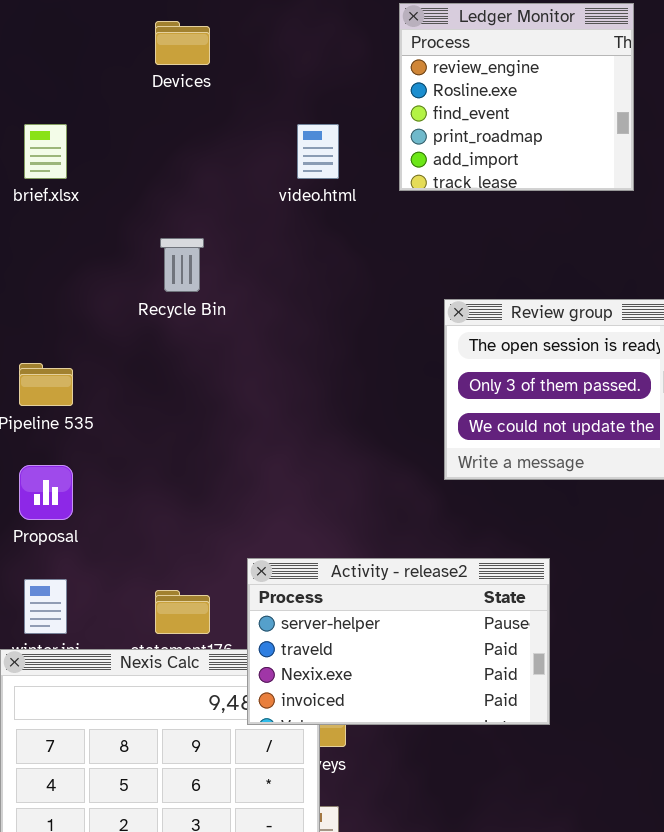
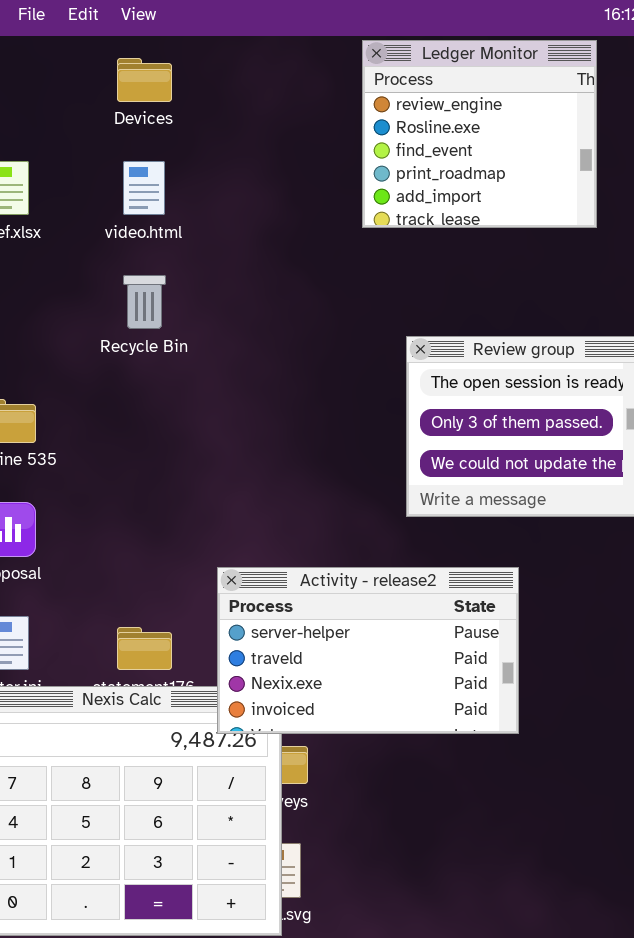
video.html: [297,124,339,179] -> [123,161,165,215], moved
Activity - release2: [247,558,550,725] -> [217,567,519,734], moved

